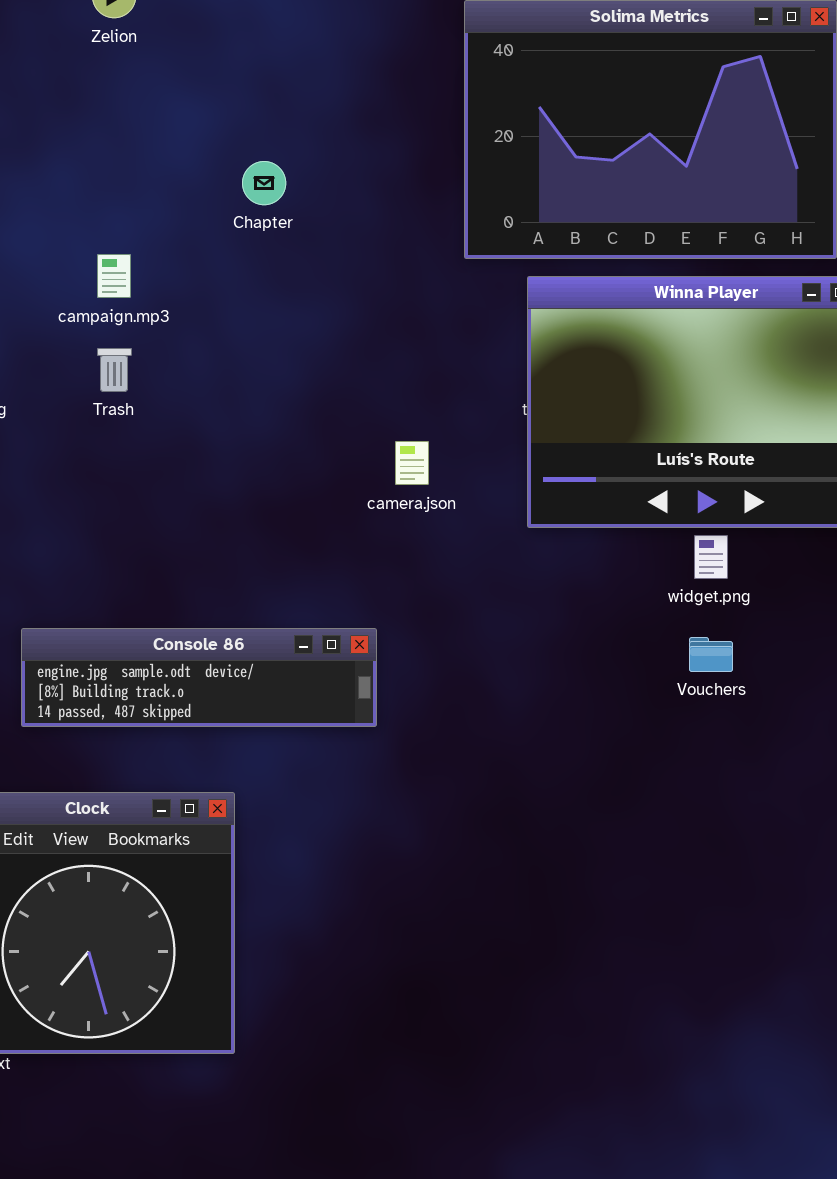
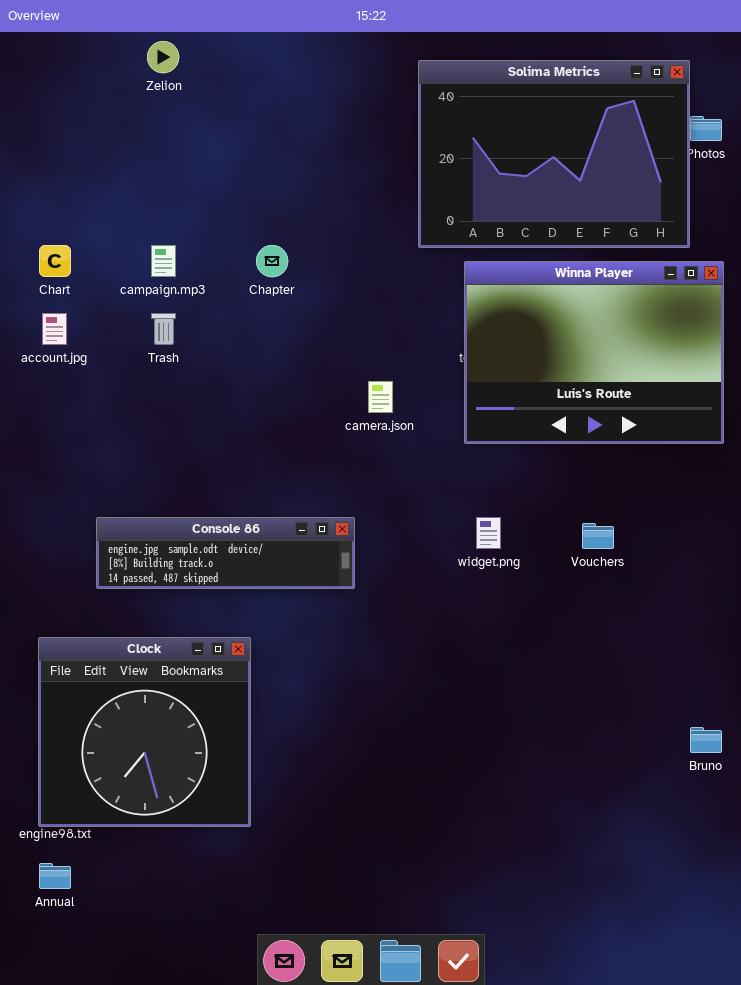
Chapter: [242,161,286,205] -> [256,245,288,277], moved
widget.png: [694,535,728,579] -> [476,517,501,549], moved

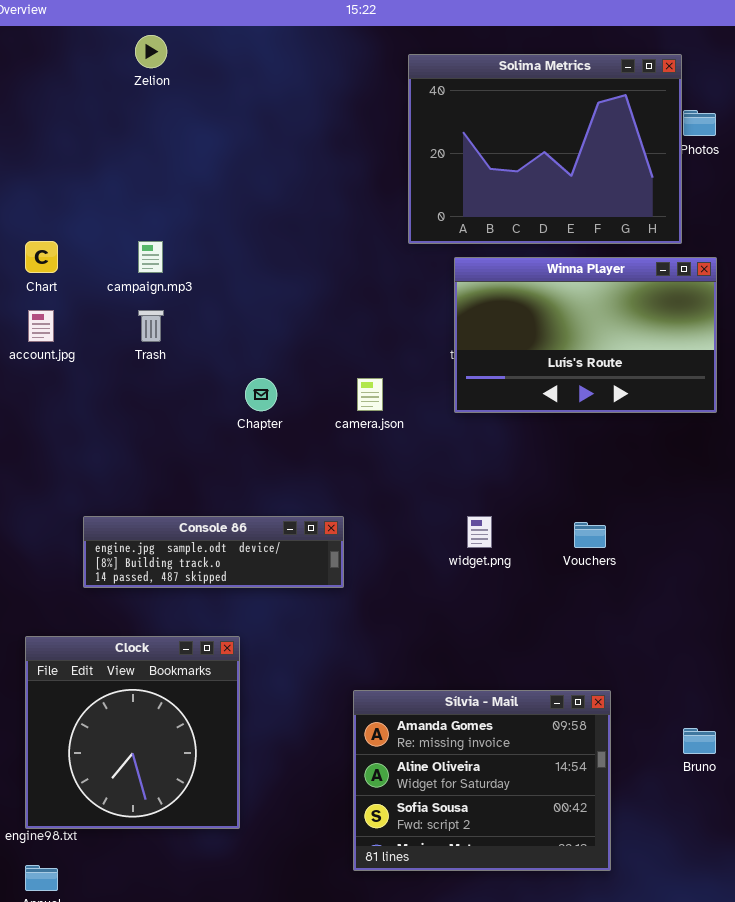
Chapter: [256,245,288,277] -> [245,378,277,411], moved
Winna Player: [464,261,724,444] -> [454,257,717,413], resized
Sílvia - Mail: none -> [353,690,611,871], opened

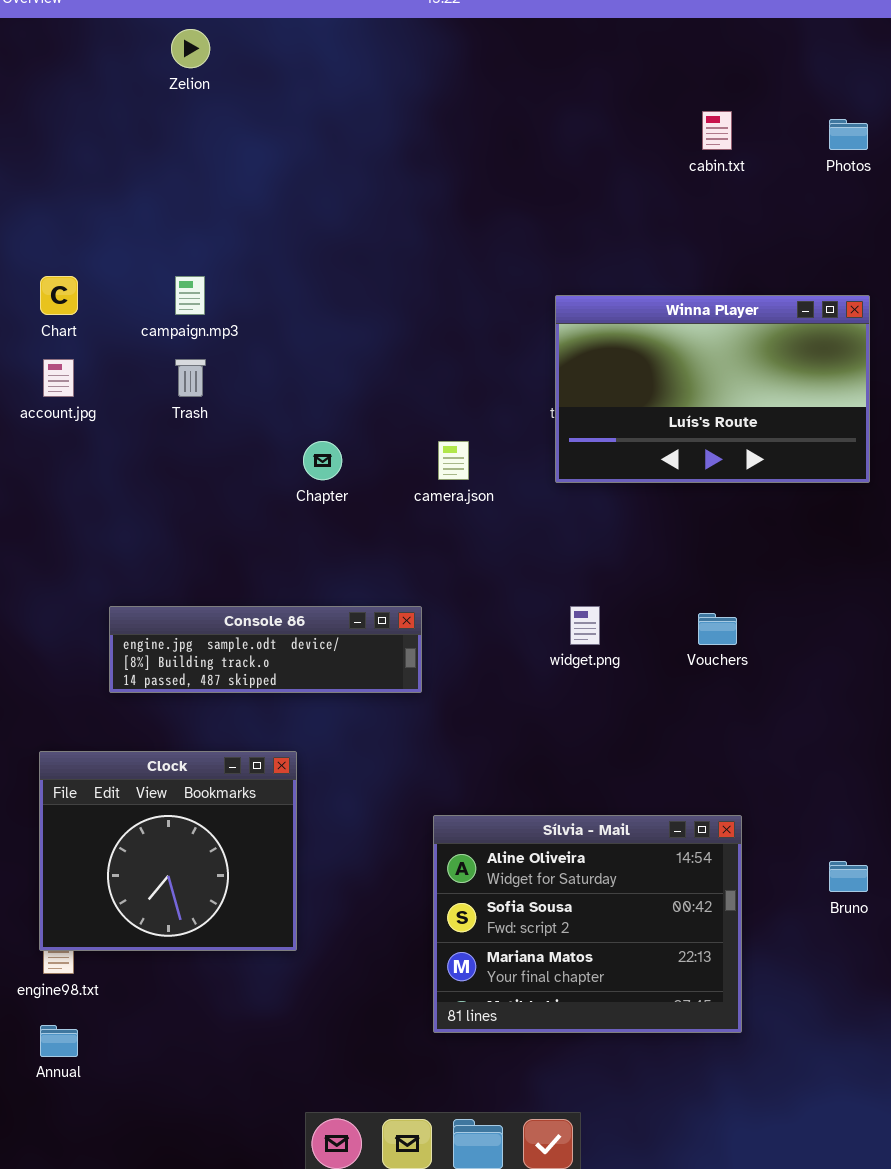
Solima Metrics: [408,54,682,244] -> none, closed
Clock: [25,636,240,829] -> [39,751,297,951], resized
Sílvia - Mail: [353,690,611,871] -> [433,815,742,1033], scrolled down 1 row

